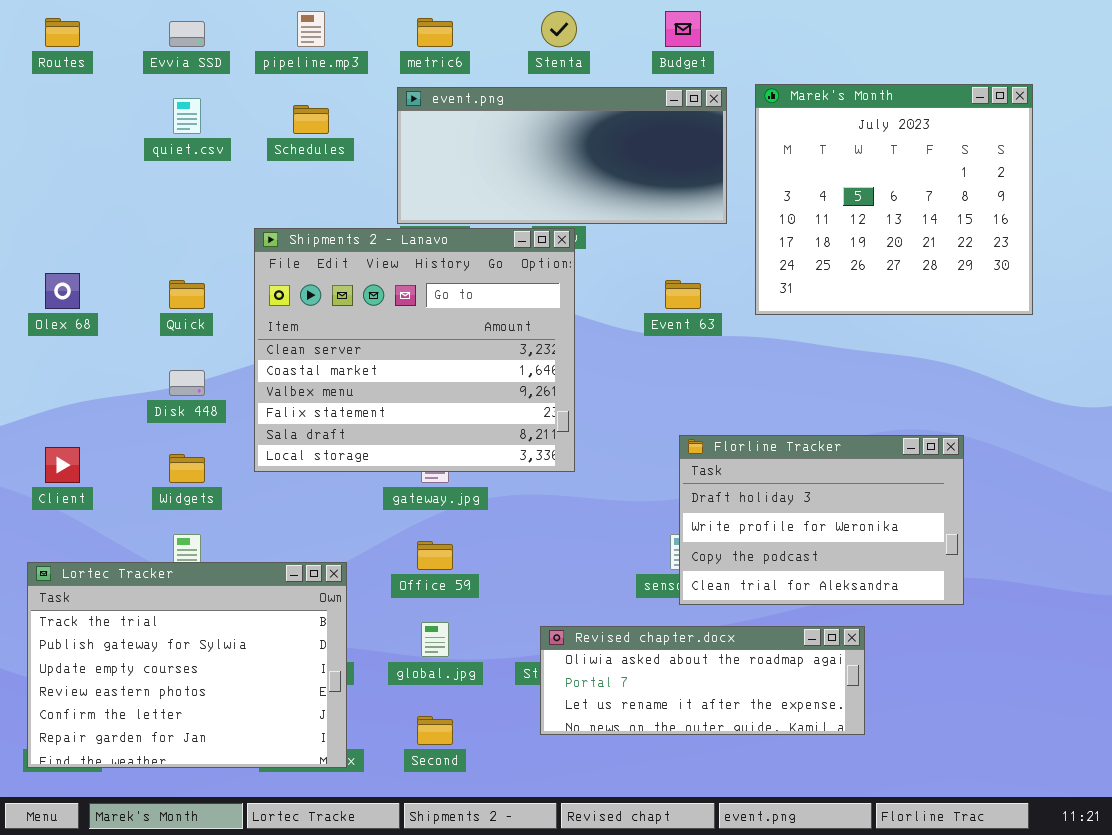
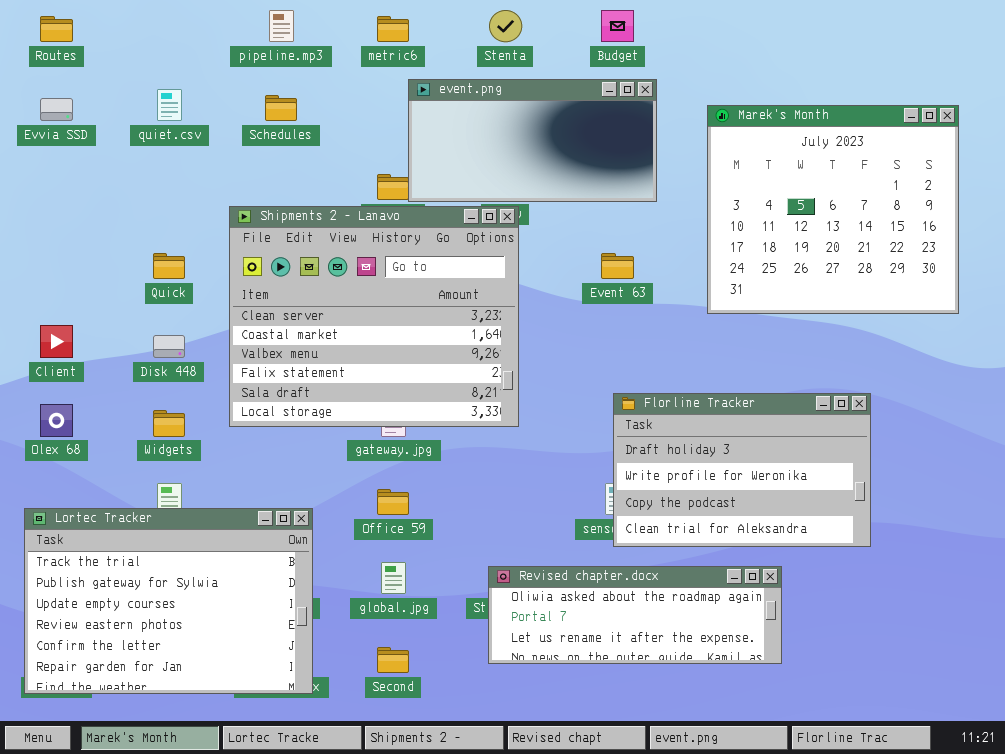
Evvia SSD: [169,21,205,47] -> [40,98,73,121], moved
Marek's Month: [755,84,1033,315] -> [707,105,959,314], moved
event.png: [397,87,727,224] -> [408,79,657,202], resized
Olex 68: [45,273,80,309] -> [40,404,73,437], moved
Client: [45,447,80,483] -> [40,325,73,358], moved

